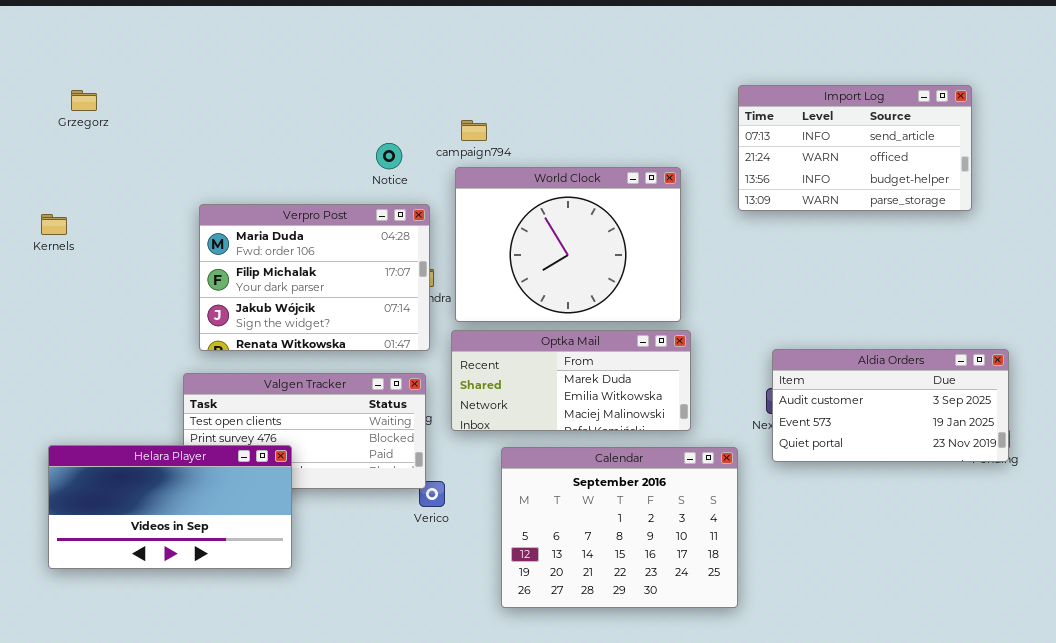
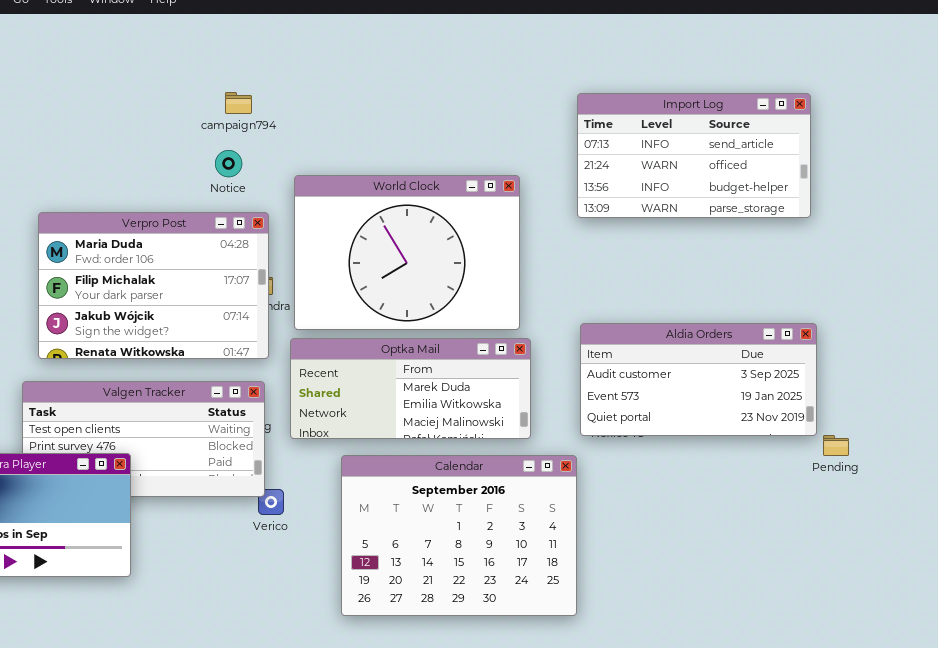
campaign794: [461,120,487,141] -> [225,92,252,114], moved
Aldia Orders: [772,349,1009,462] -> [580,323,817,436], moved

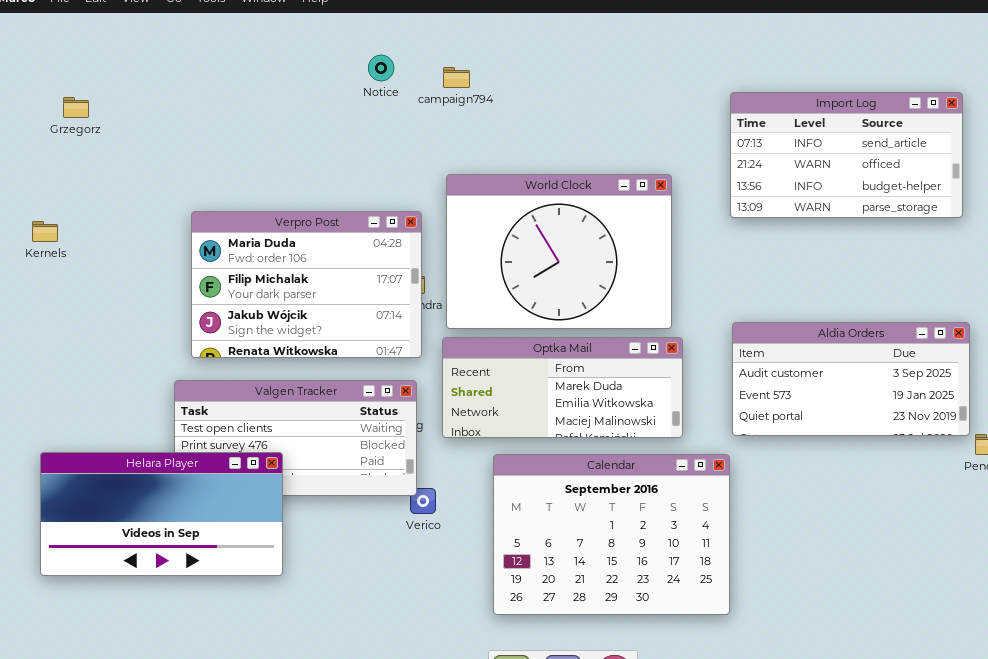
campaign794: [225,92,252,114] -> [443,67,470,88], moved
Notice: [215,150,242,177] -> [368,55,394,81], moved

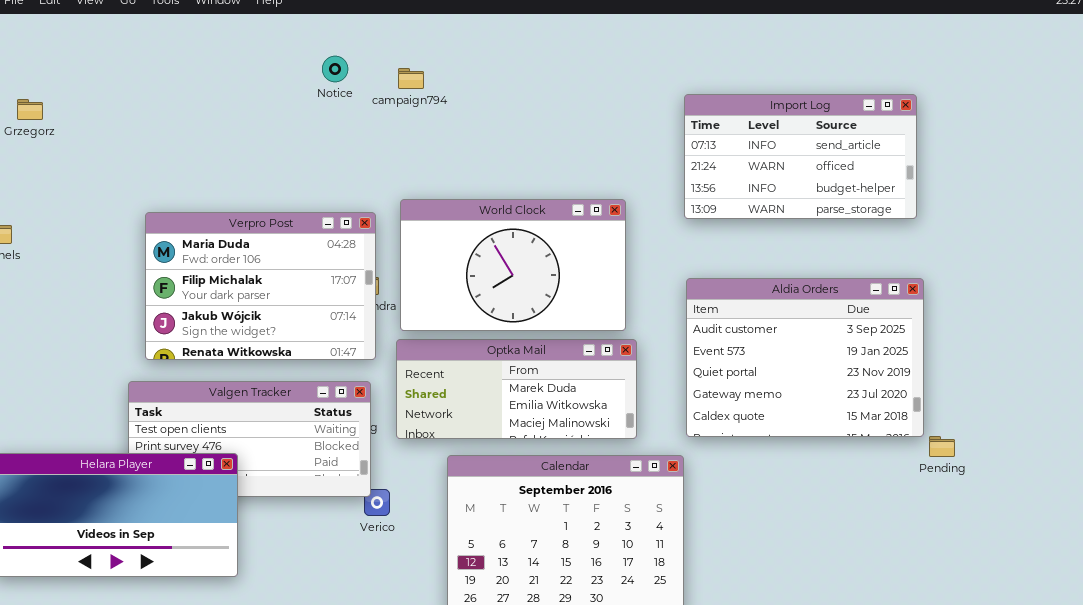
World Clock: [446,174,672,329] -> [400,199,626,331], resized
Aldia Orders: [732,322,970,436] -> [686,278,924,437], resized

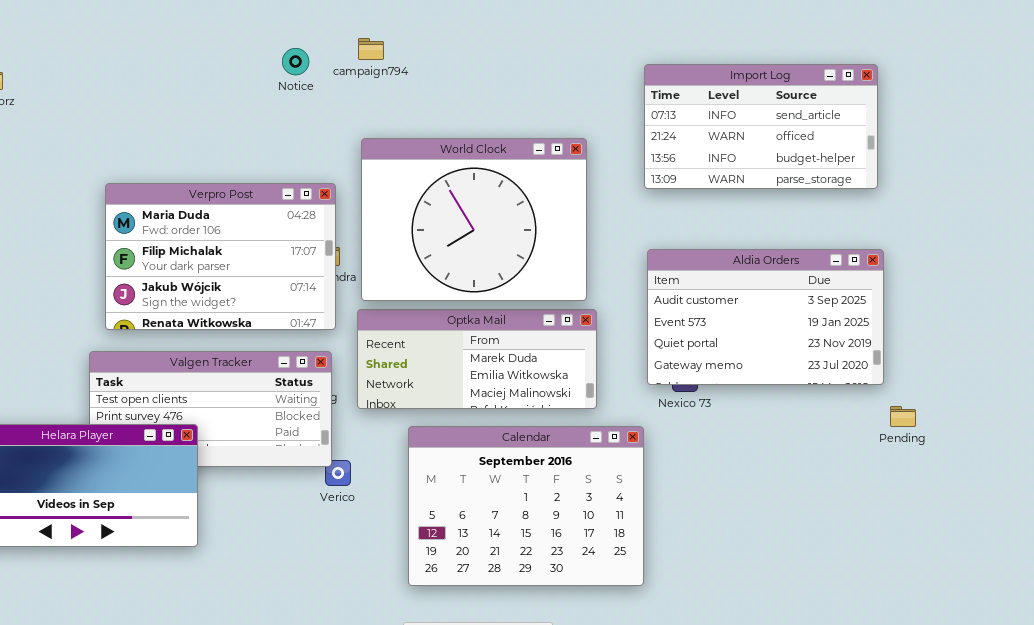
Notice: [322,56,348,82] -> [282,48,309,75], moved
World Clock: [400,199,626,331] -> [361,138,587,301], resized
Aldia Orders: [686,278,924,437] -> [647,249,884,385], resized

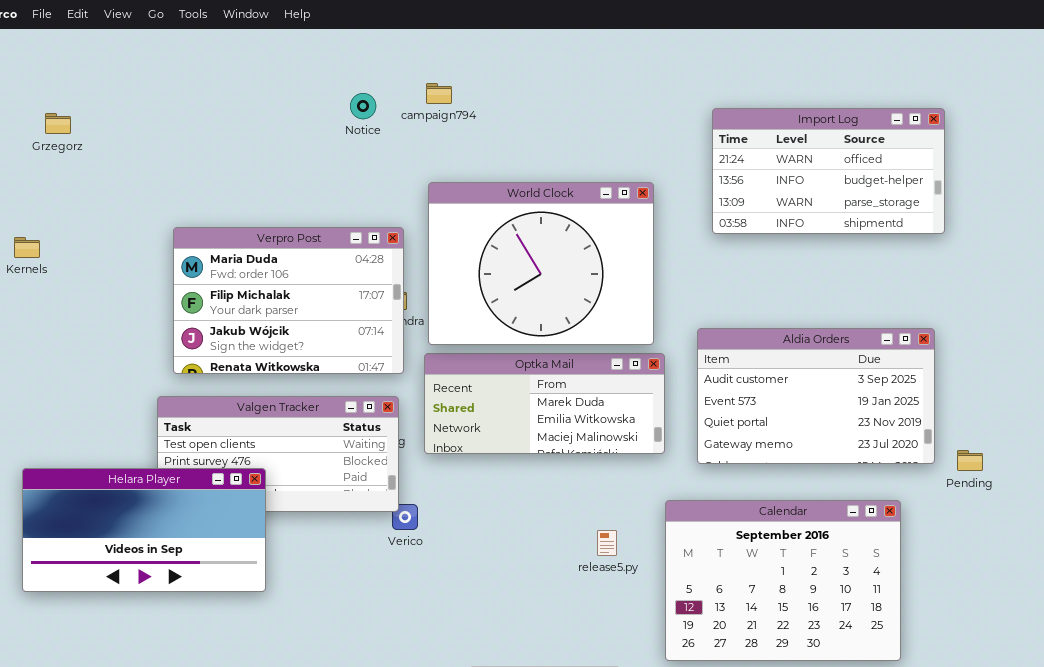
Import Log: [644,64,878,189] -> [712,108,945,234], scrolled down 1 row
Aldia Orders: [647,249,884,385] -> [697,328,935,464], moved
Calendar: [408,426,644,586] -> [665,500,901,661], moved

